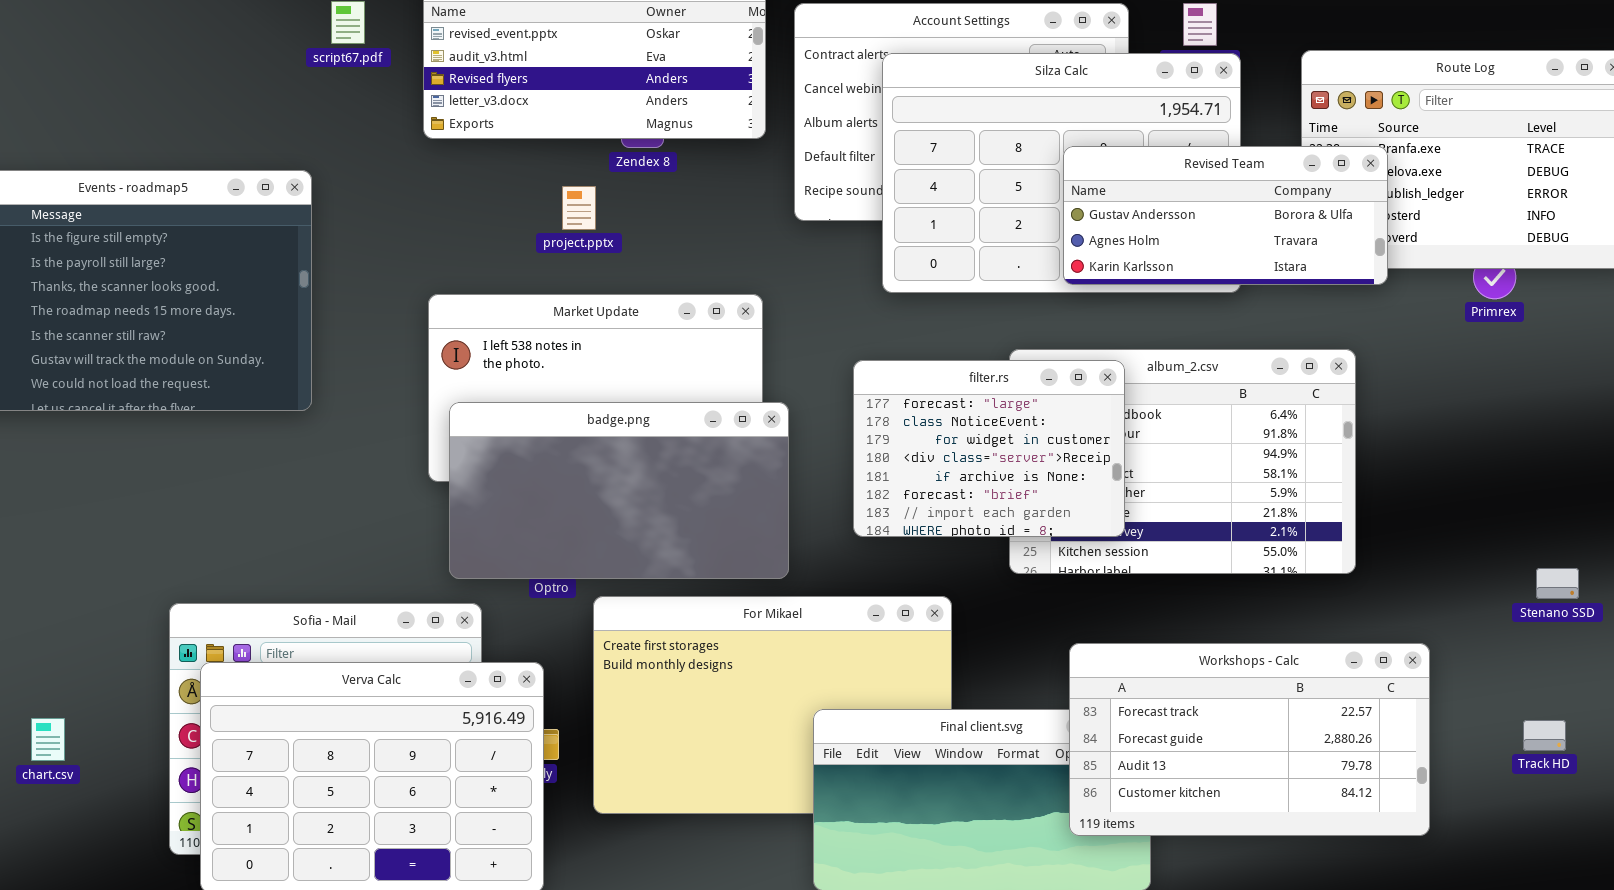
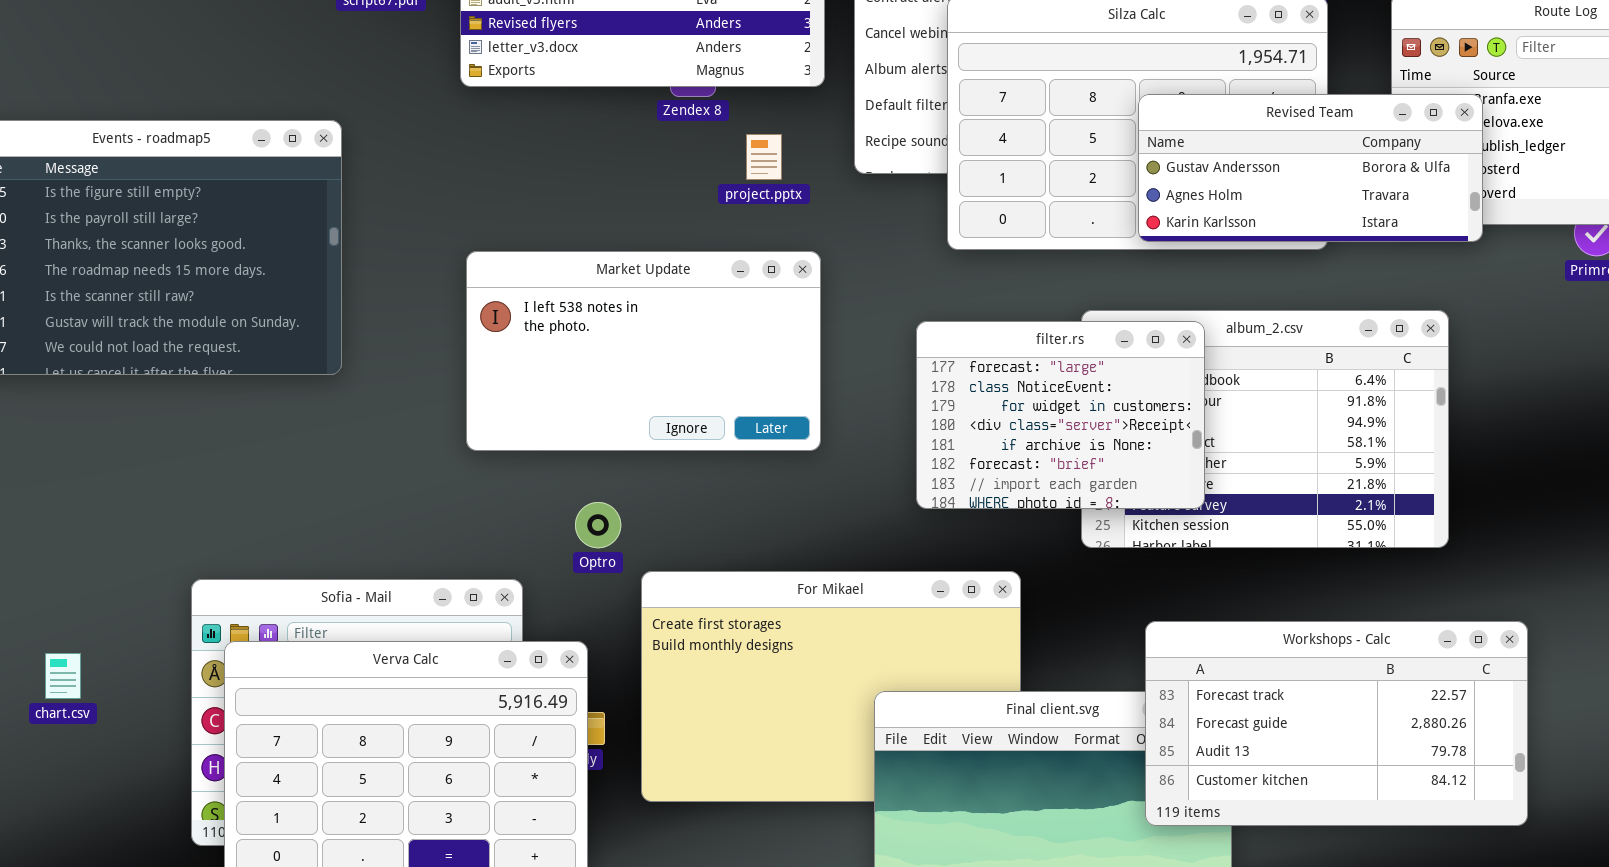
project.pptx: [562,186,596,230] -> [746,134,782,180], moved
badge.png: [449,402,789,579] -> none, closed
chart.csv: [31,718,65,761] -> [45,653,81,699], moved

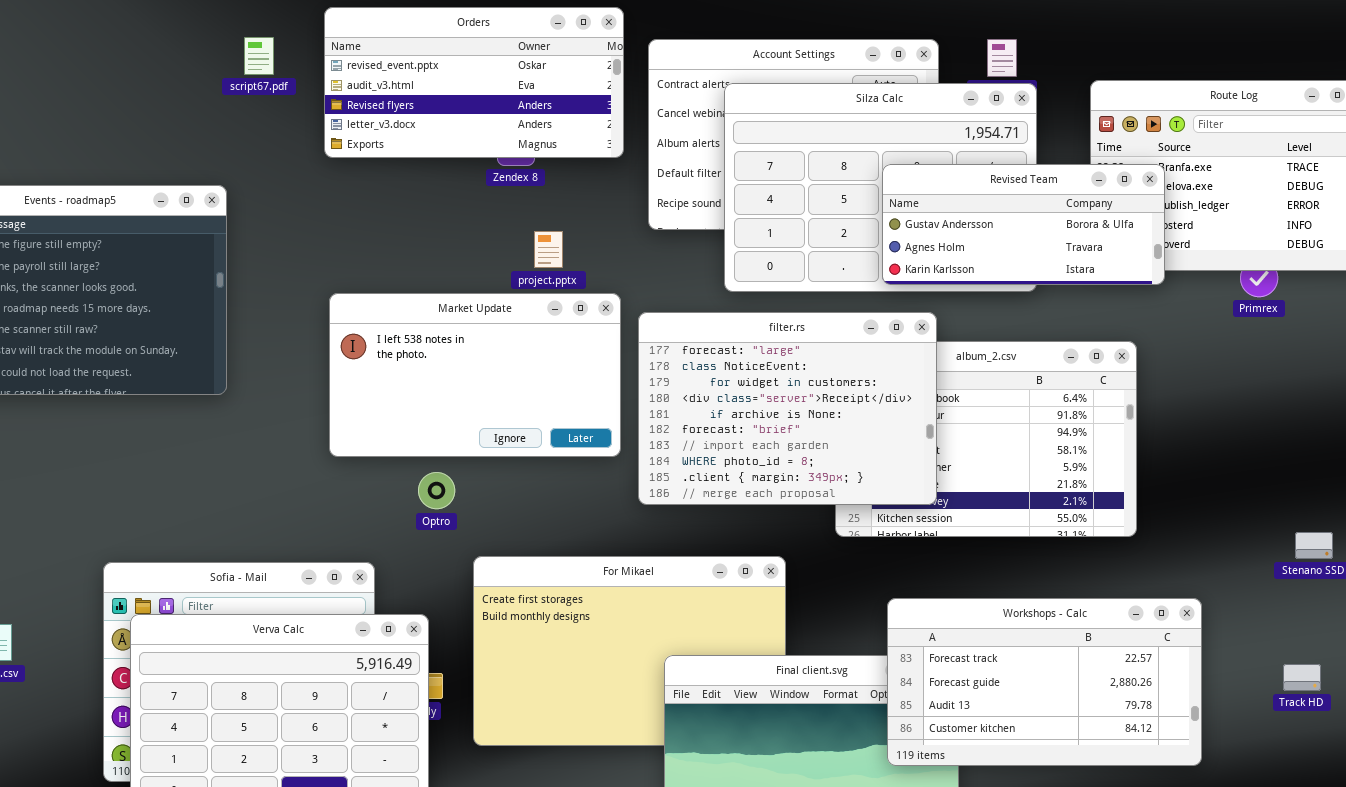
project.pptx: [746,134,782,180] -> [534,231,563,268], moved
filter.rs: [916,321,1205,509] -> [638,312,937,505], resized
Optro: [575,502,621,548] -> [418,472,455,509], moved

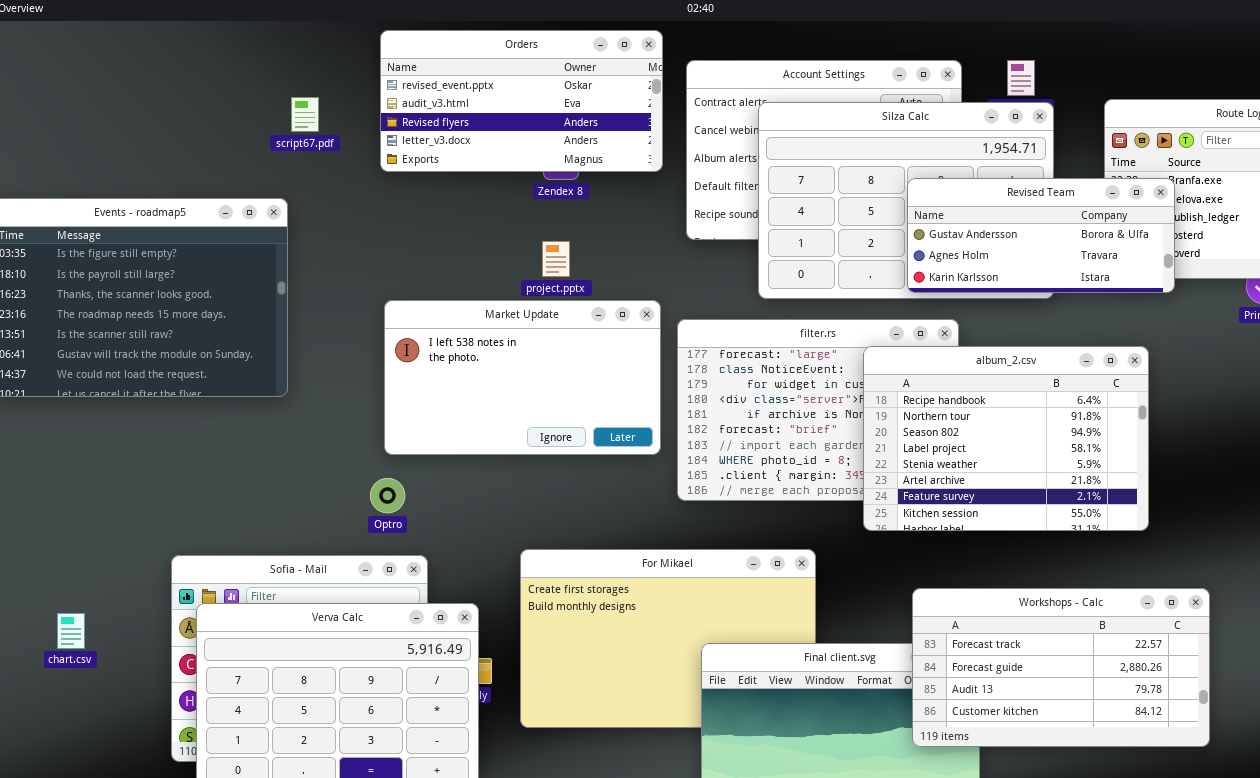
script67.pdf: [244,37,274,75] -> [291,97,319,132], moved
project.pptx: [534,231,563,268] -> [542,241,570,277], moved
album_2.csv: [835,341,1137,537] -> [863,346,1149,531], raised
Optro: [418,472,455,509] -> [370,478,405,513], moved

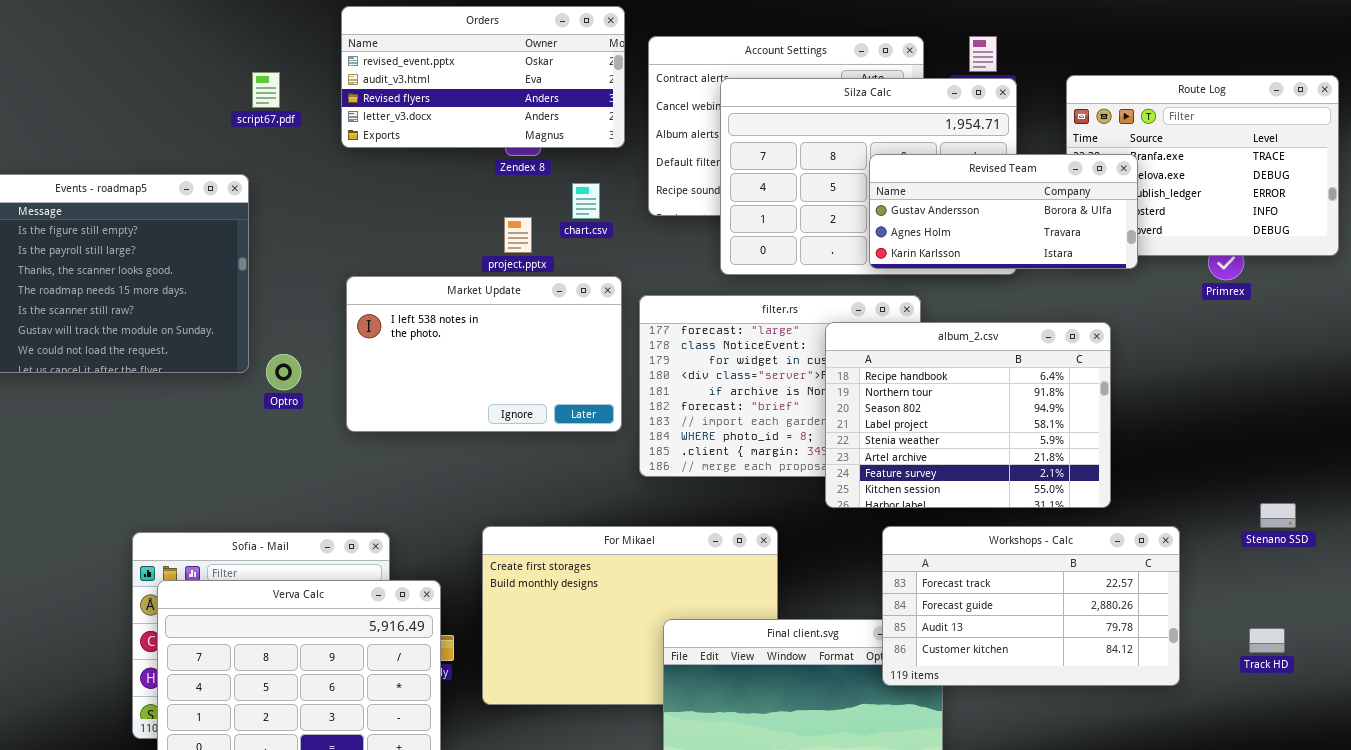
Optro: [370,478,405,513] -> [266,354,301,390], moved
Workshops - Calc: [912,588,1210,747] -> [882,526,1180,686], moved
chart.csv: [57,613,85,649] -> [572,183,600,219], moved

